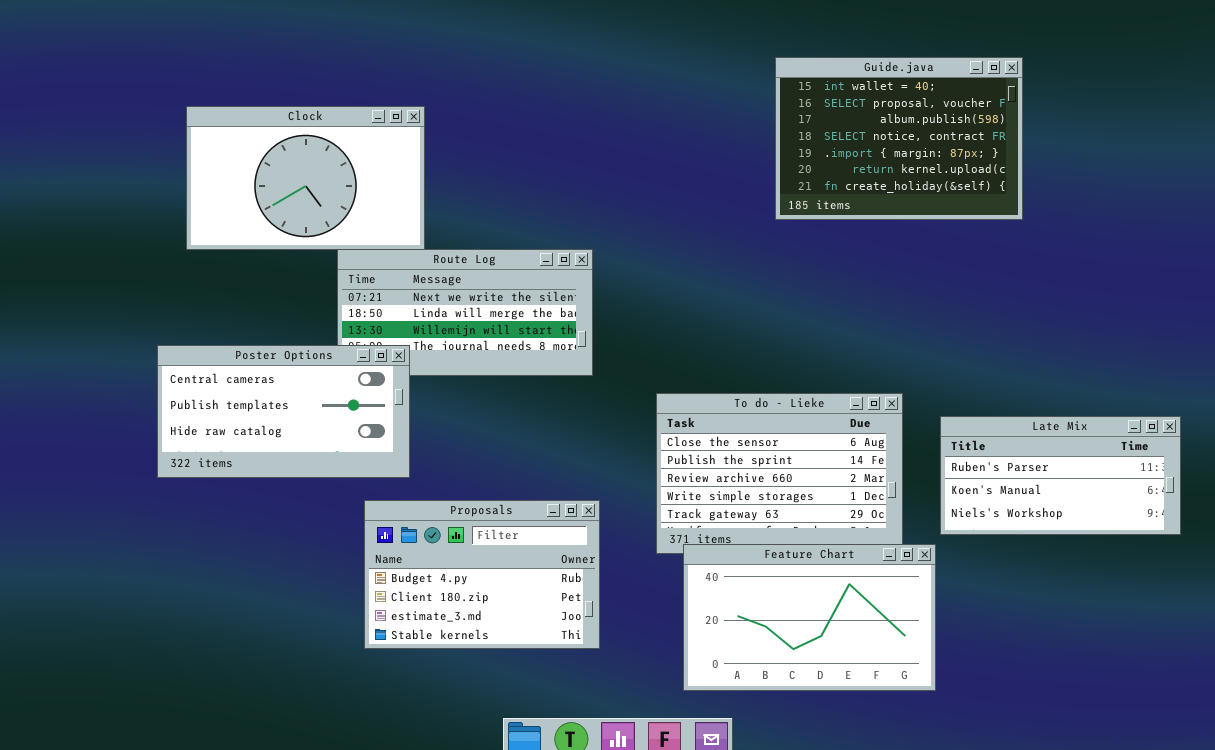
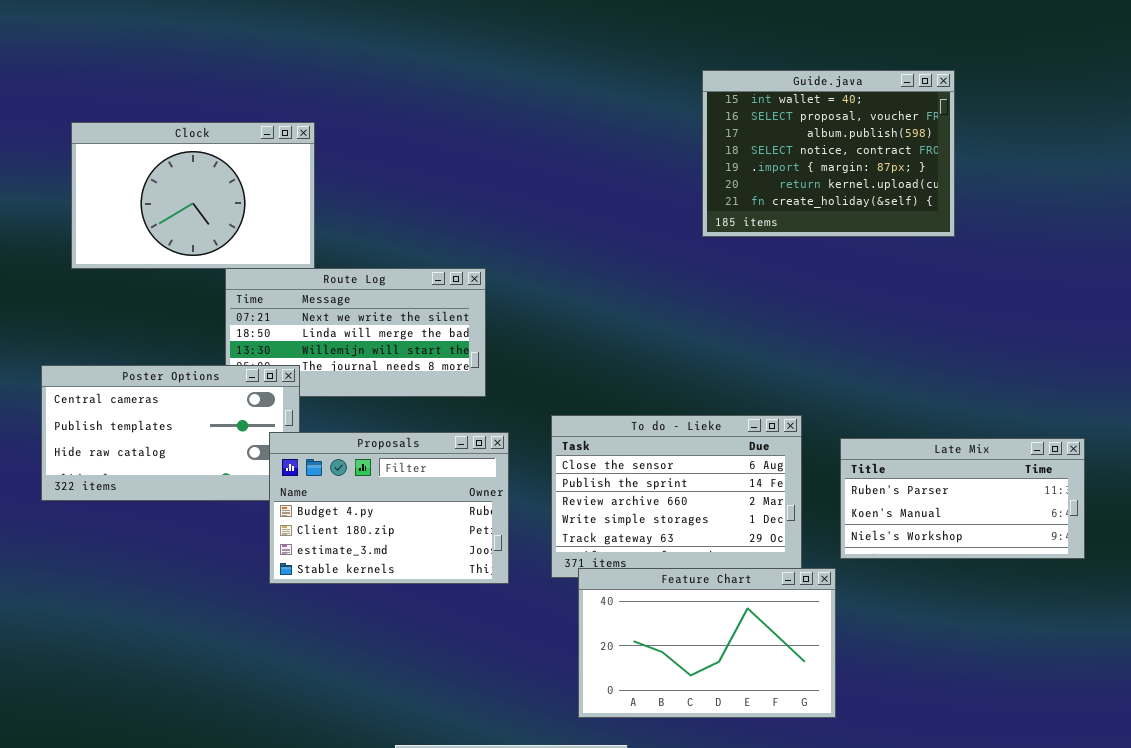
Guide.java: [775,57,1023,220] -> [702,70,955,237], moved
Proposals: [364,500,600,649] -> [269,432,509,584], moved

